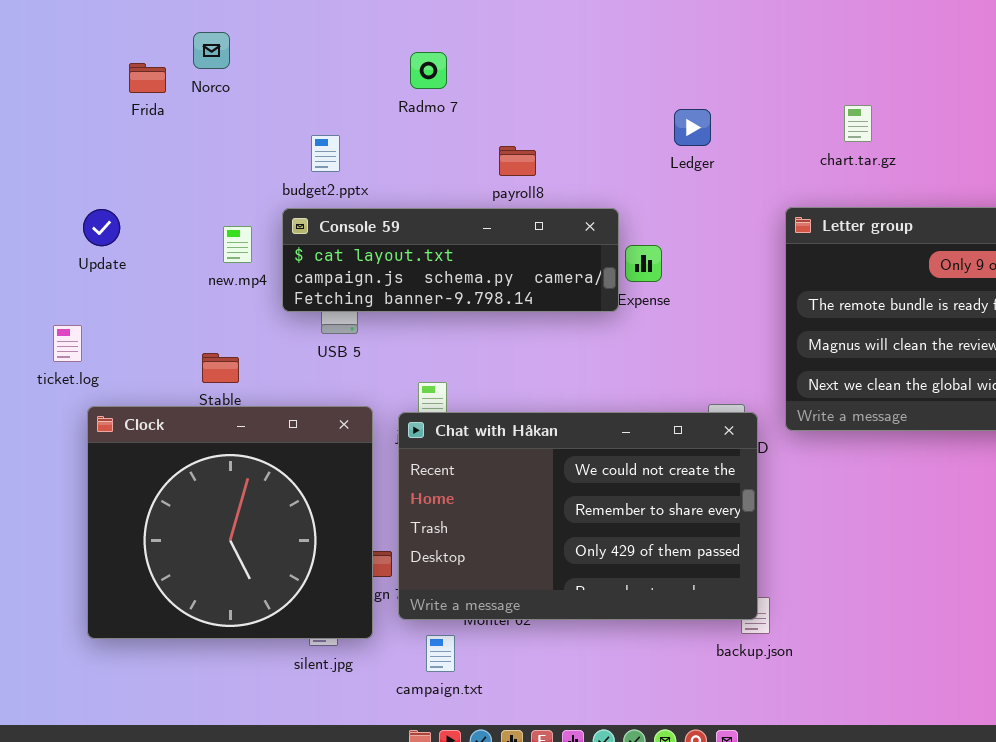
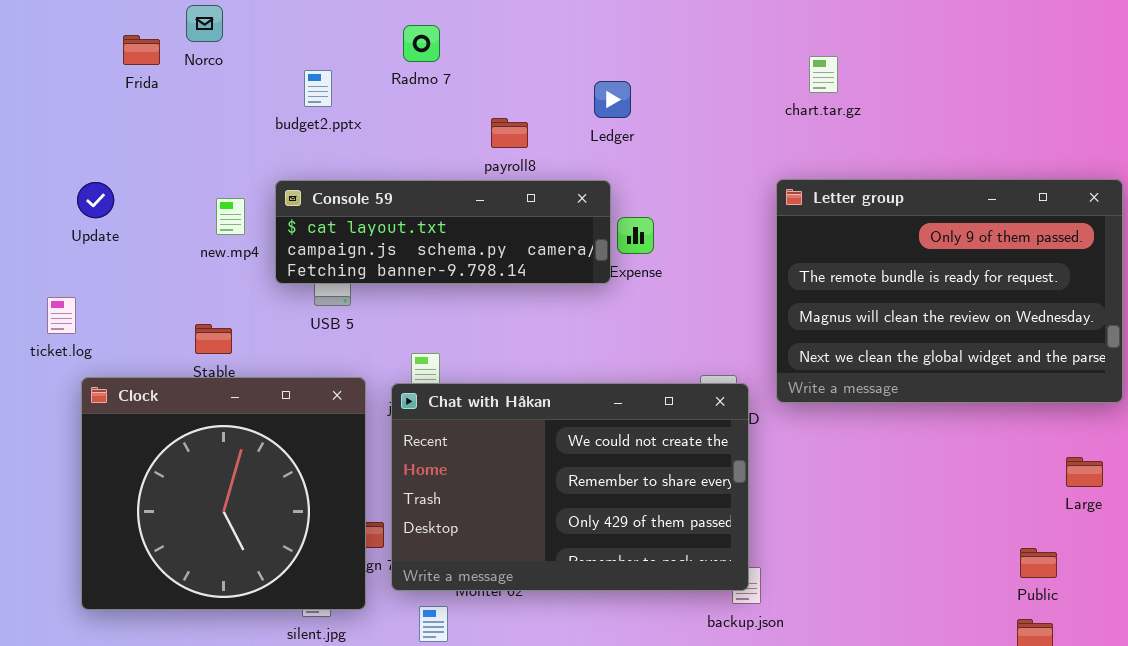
chart.tar.gz: [844,105,872,142] -> [809,56,838,93], moved
Ledger: [674,109,711,146] -> [594,81,631,118], moved
budget2.pptx: [311,135,340,172] -> [304,70,332,107], moved

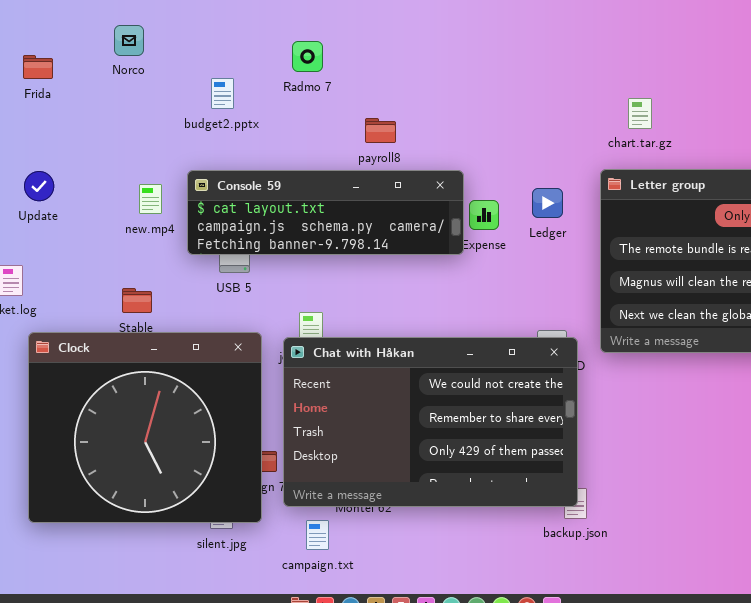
Frida: [123,35,160,65] -> [23,55,53,79], moved
chart.tar.gz: [809,56,838,93] -> [628,98,652,129], moved
Ledger: [594,81,631,118] -> [532,188,563,218], moved

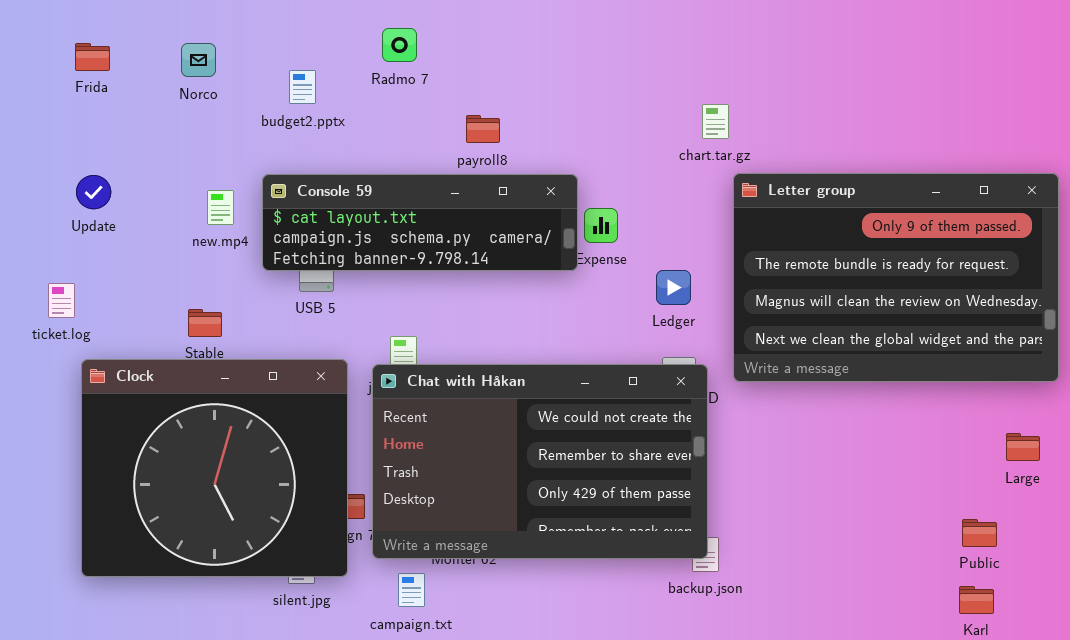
Norco: [114,25,144,56] -> [181,43,216,77], moved
chart.tar.gz: [628,98,652,129] -> [702,104,729,139], moved
Ledger: [532,188,563,218] -> [656,270,691,305], moved

